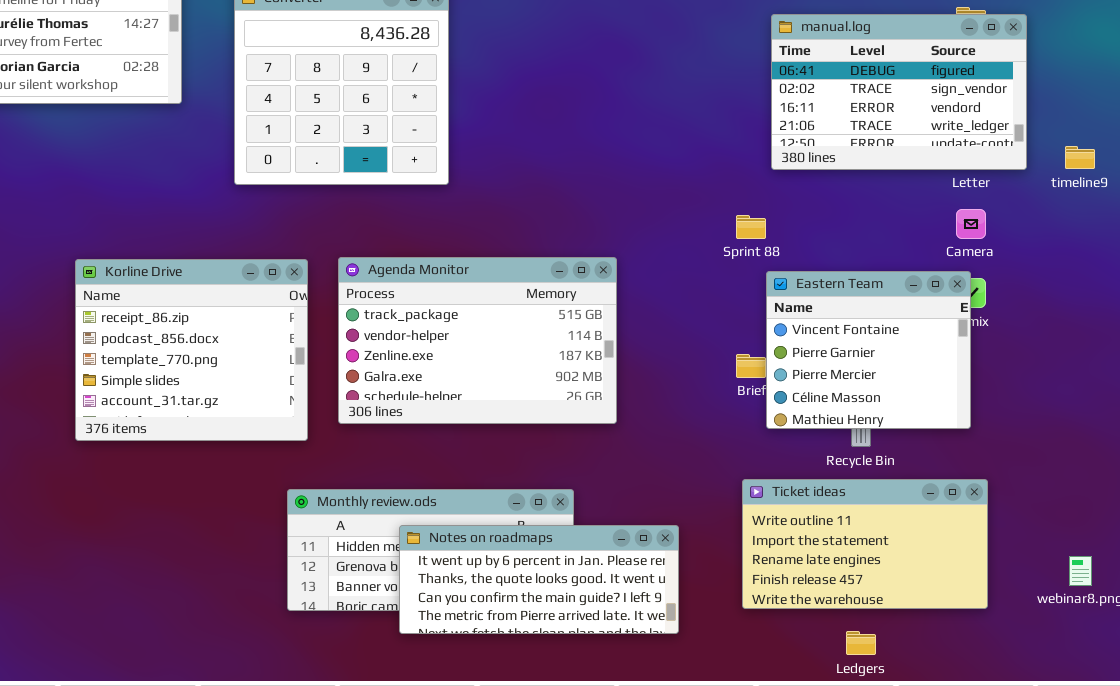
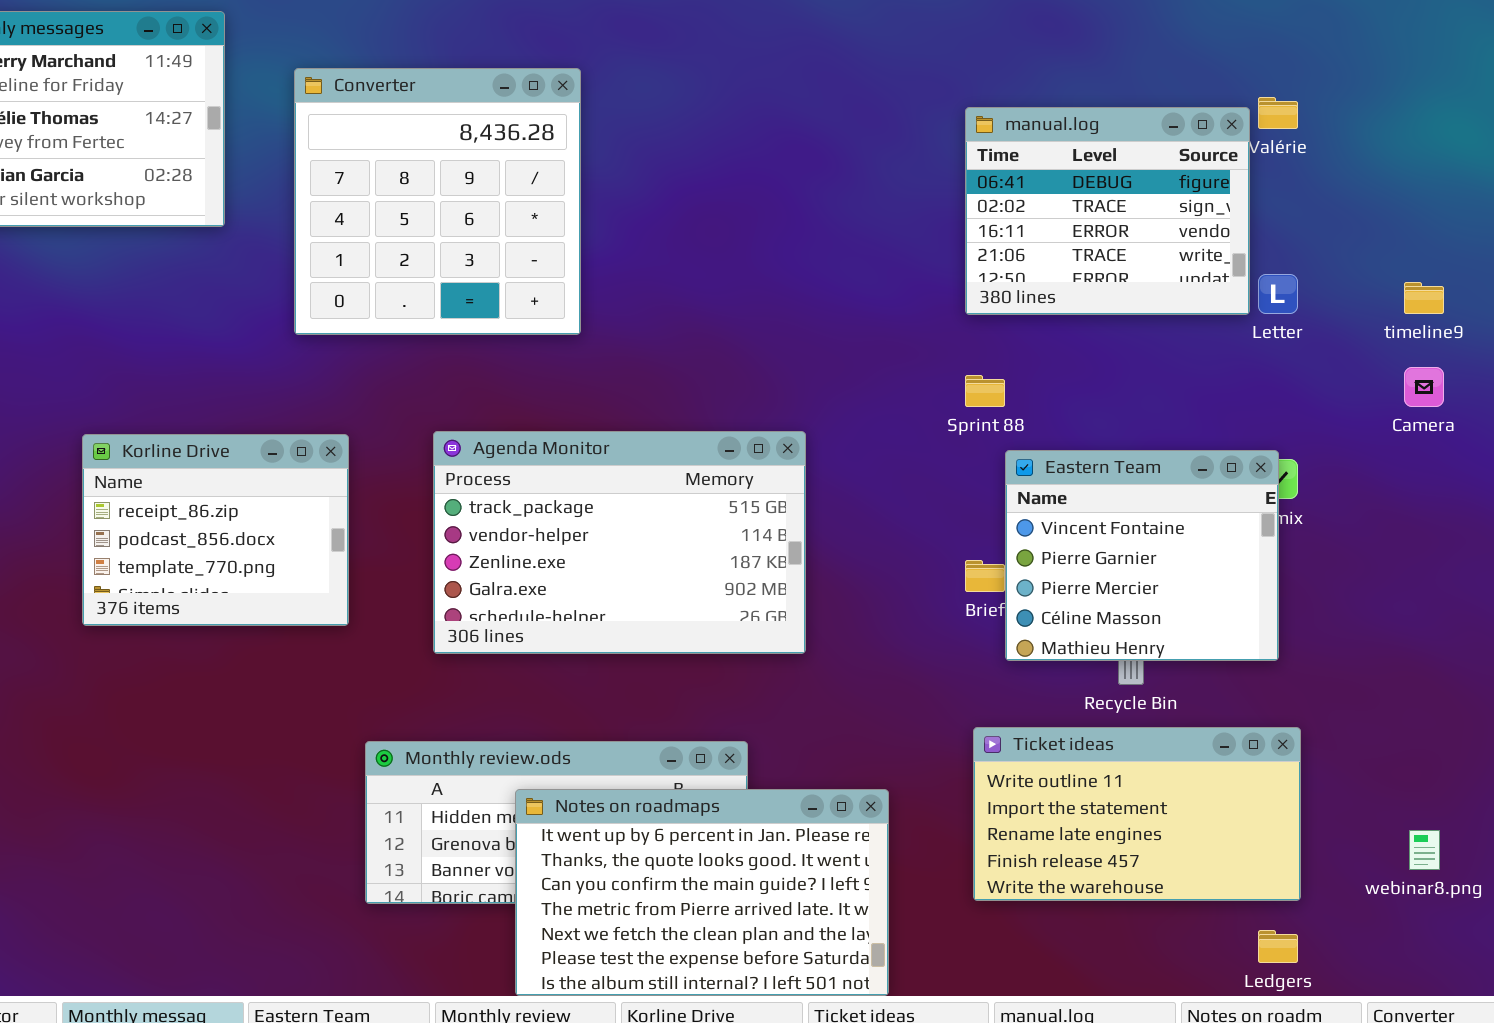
manual.log: [771,14,1027,170] -> [965,107,1250,315], moved, resized
Camera: [956,209,986,239] -> [1404,367,1444,407], moved
Korline Drive: [75,259,308,441] -> [82,434,349,626], resized
Notes on roadmaps: [399,525,679,634] -> [515,789,889,996], resized
Ledgers: [846,631,876,655] -> [1258,930,1298,963], moved

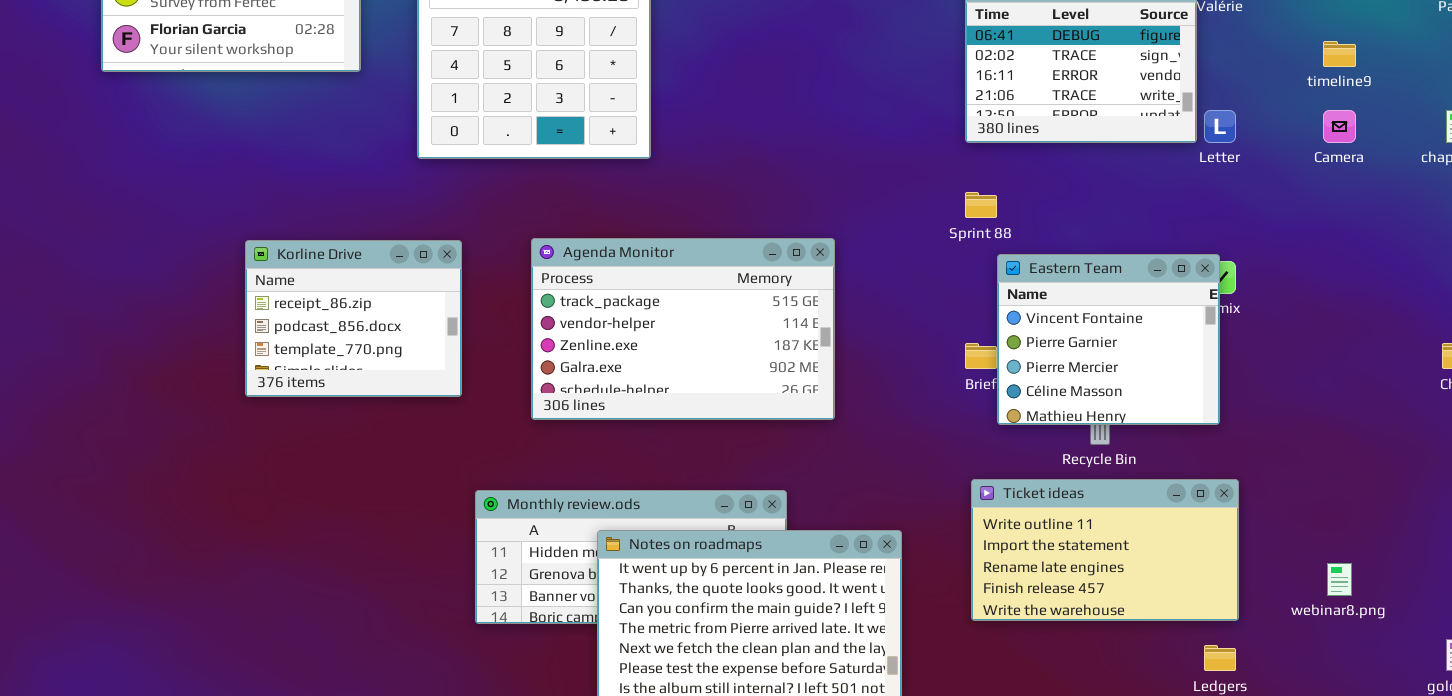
timeline9: [1404,282,1444,314] -> [1323,41,1356,67], moved
Camera: [1404,367,1444,407] -> [1323,110,1356,143], moved

